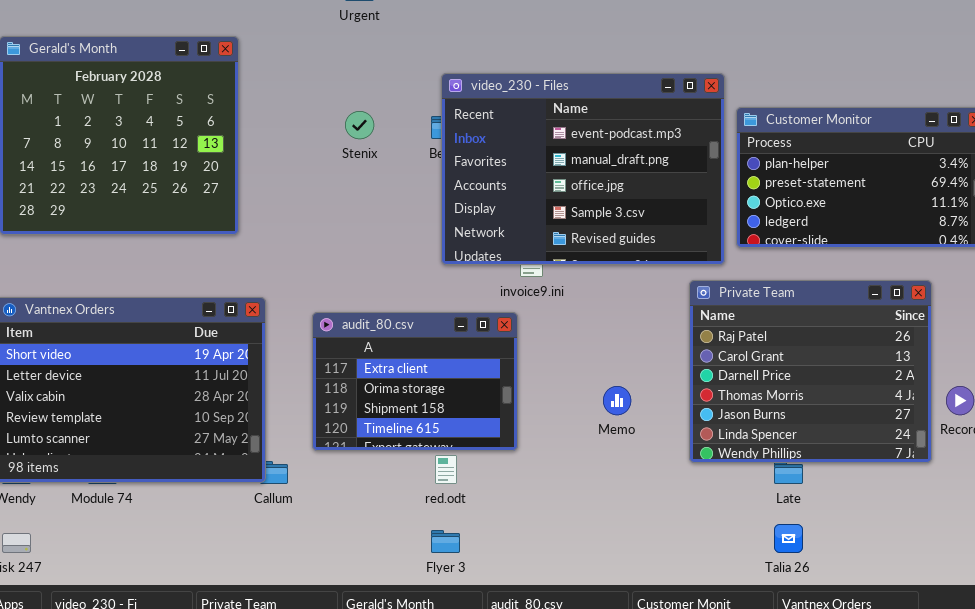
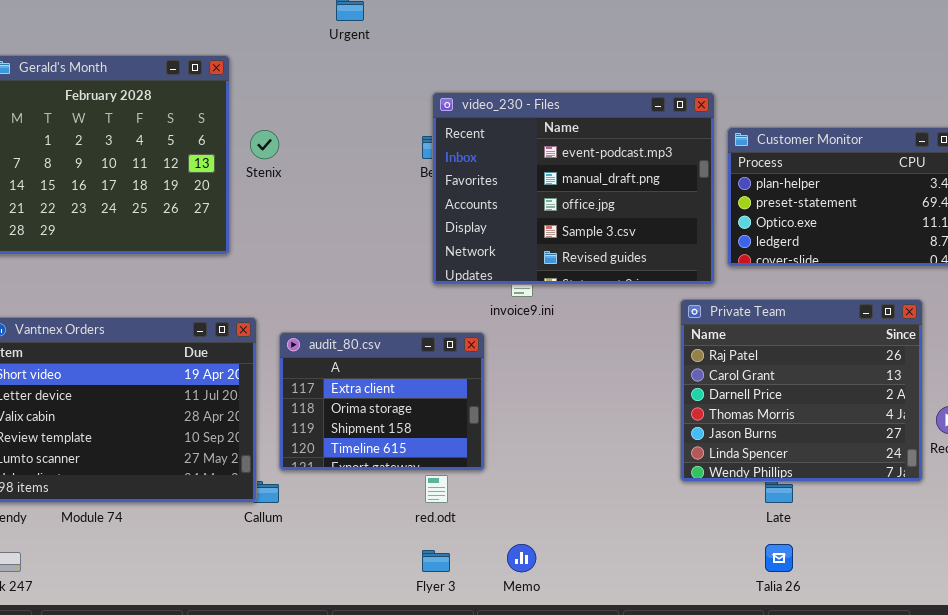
Stenix: [345,111,374,139] -> [250,130,279,159], moved
audit_80.csv: [312,312,518,451] -> [279,332,485,471], moved
Memo: [603,386,631,415] -> [507,544,536,572], moved

